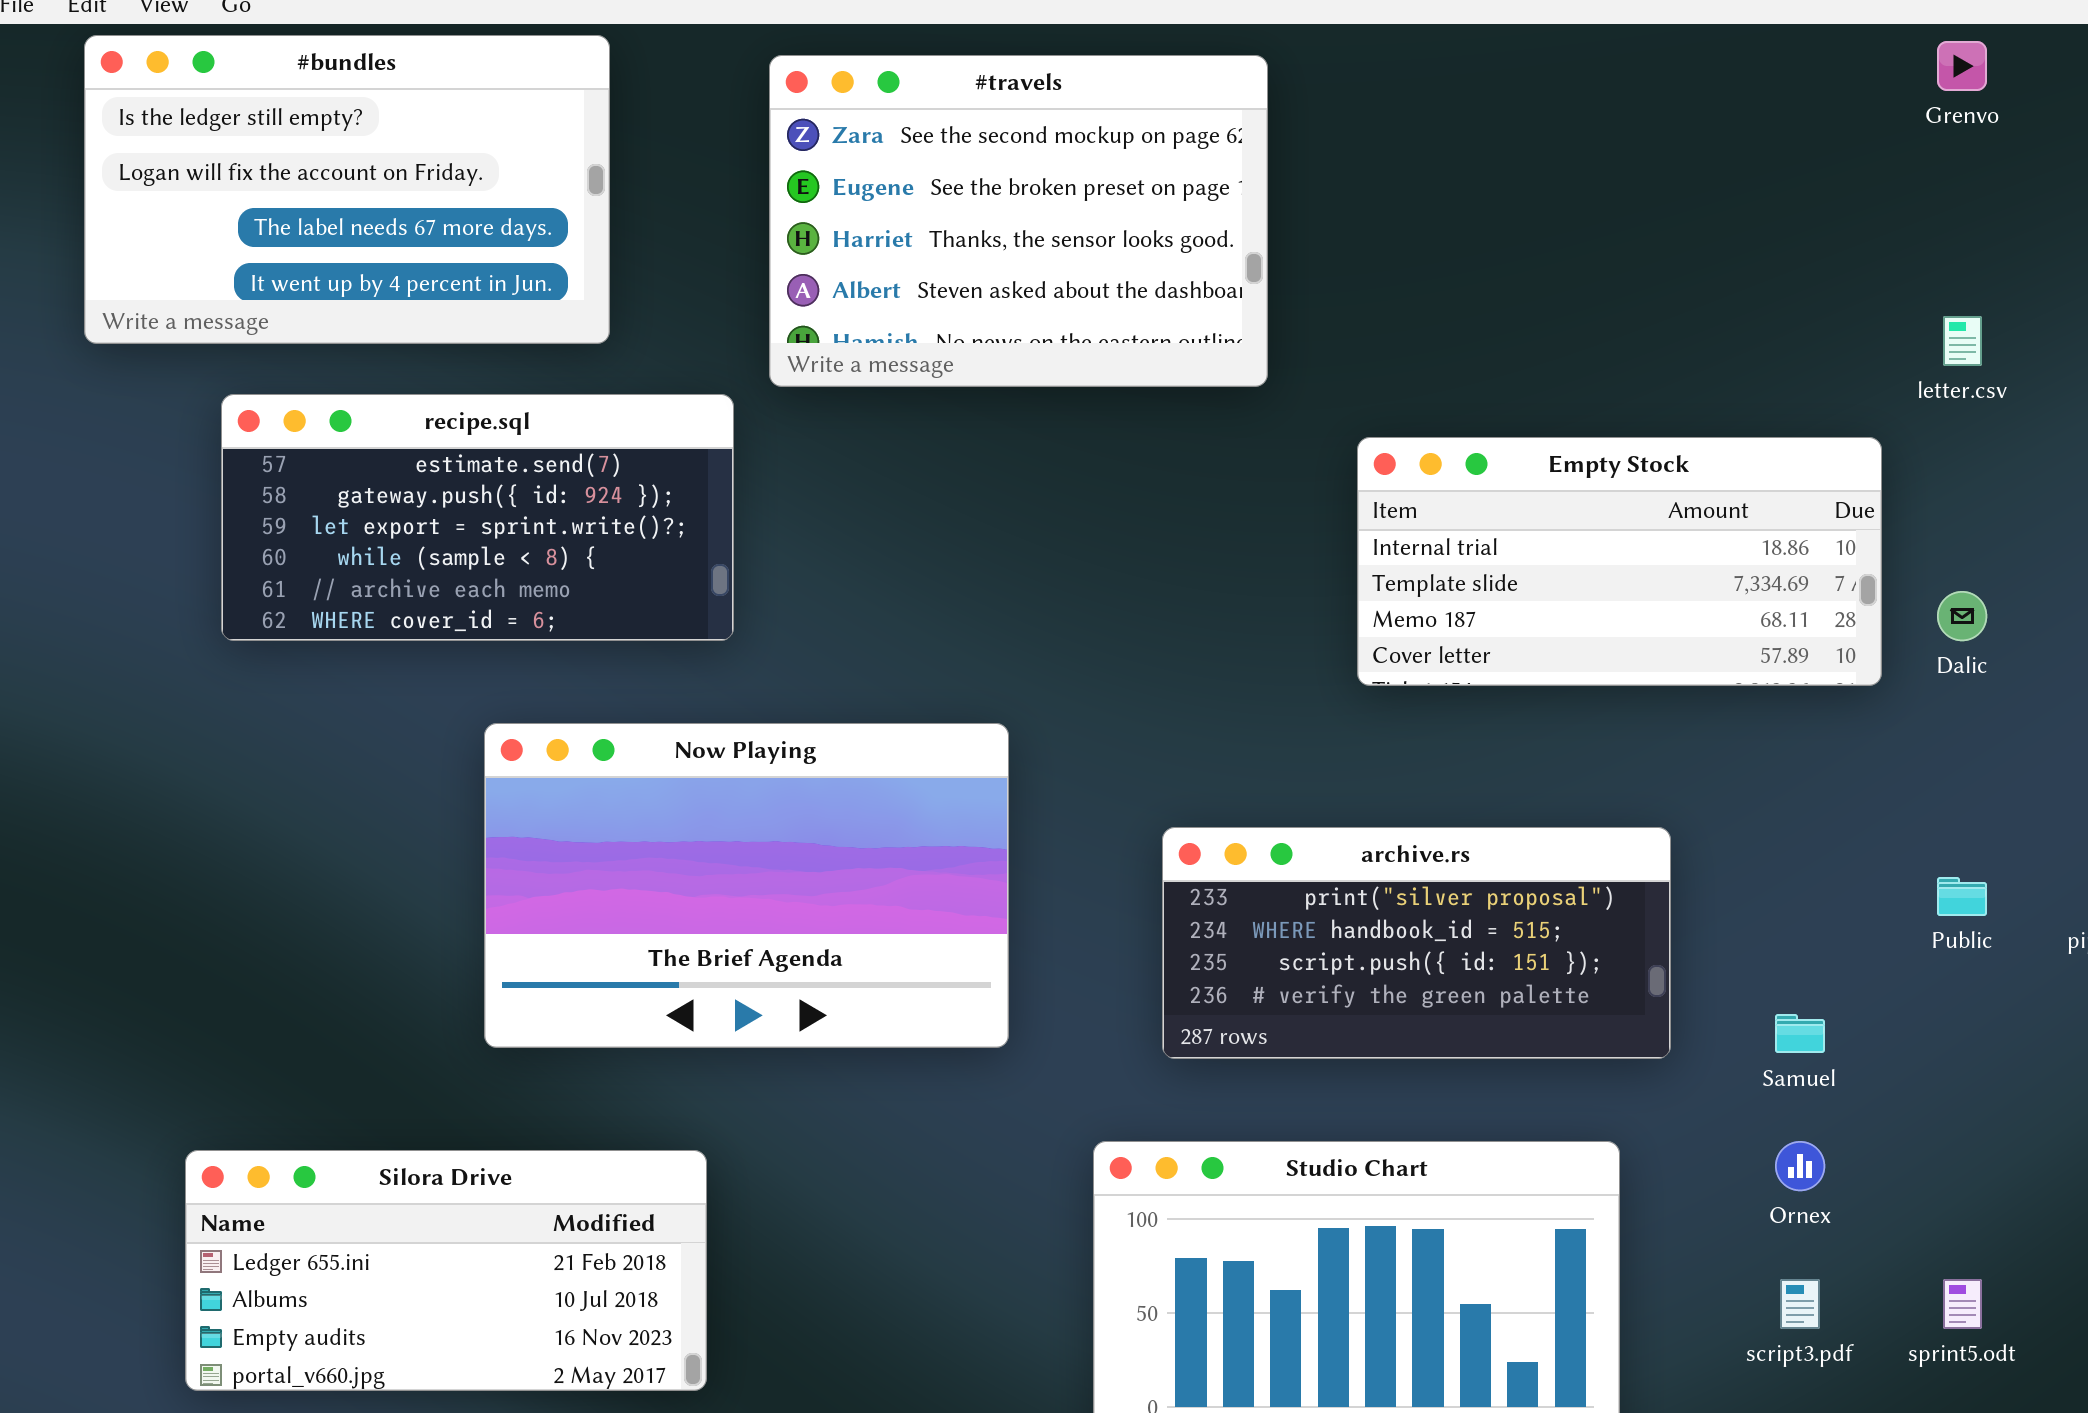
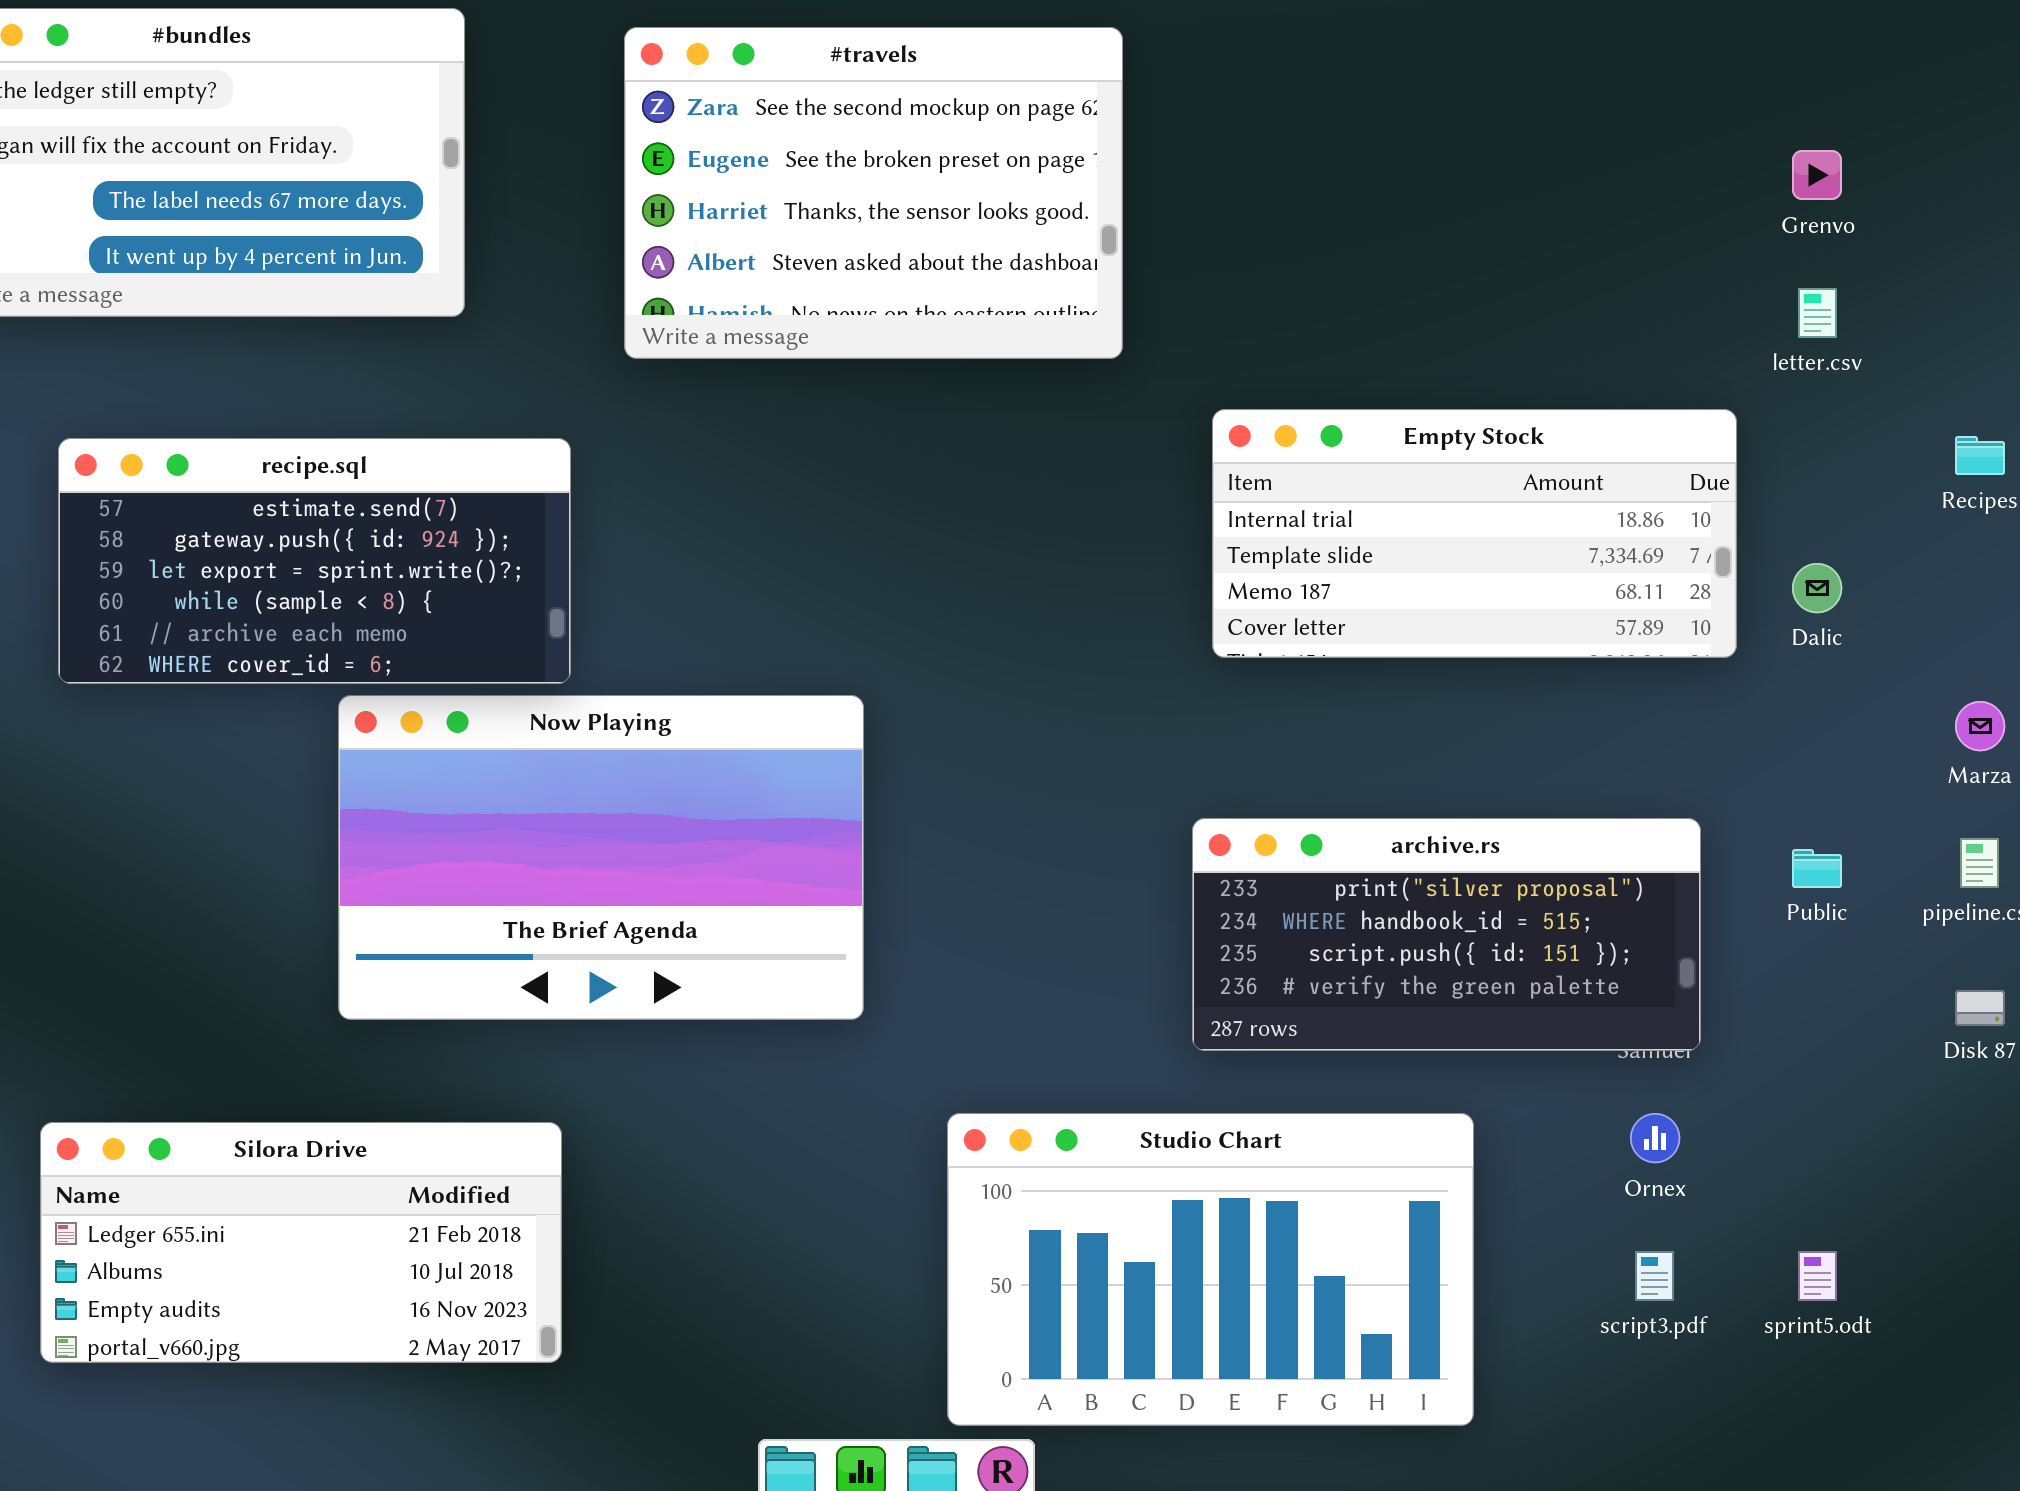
Grenvo: [1937,41,1987,91] -> [1792,150,1842,200], moved
recipe.sql: [221,394,734,641] -> [58,438,571,684], moved
archive.rs: [1162,827,1671,1059] -> [1192,818,1701,1051], moved

